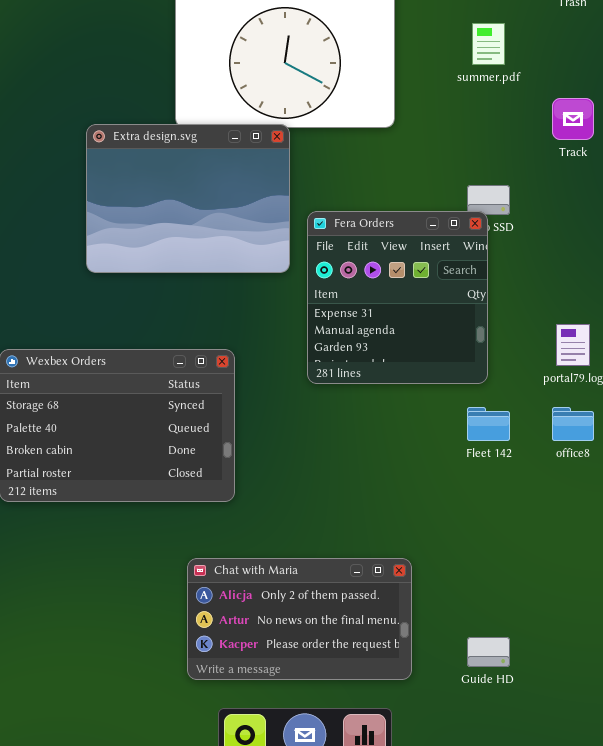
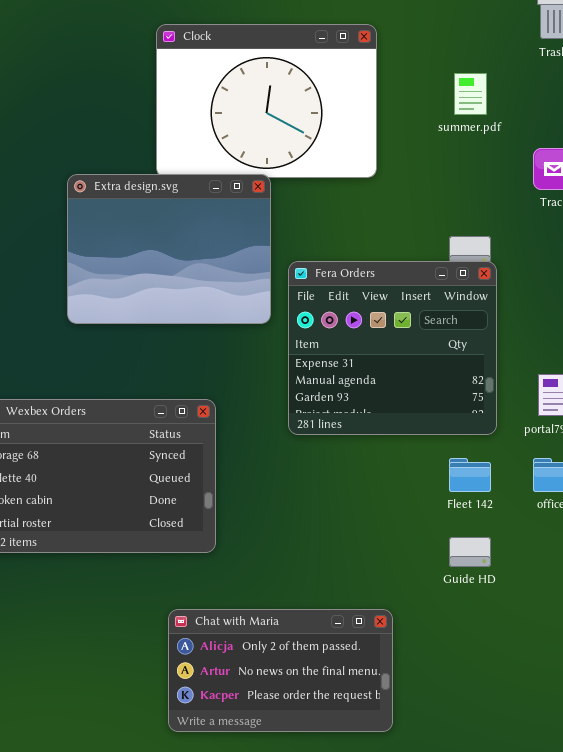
Fera Orders: [307,211,488,384] -> [288,261,497,435], resized
Guide HD: [467,637,510,667] -> [449,537,491,567], moved

